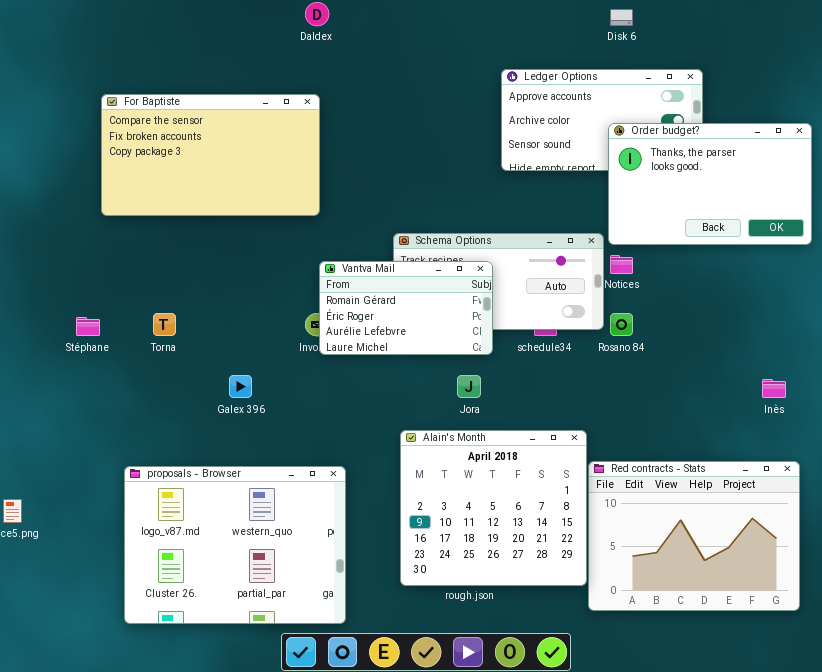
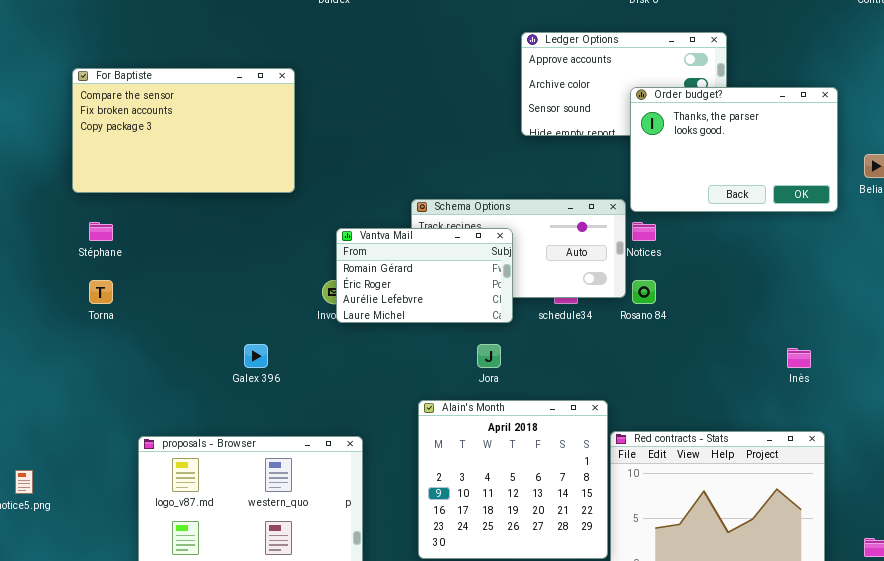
For Baptiste: [101,94,320,216] -> [72,68,295,193], moved
Torna: [153,313,176,336] -> [89,280,113,304], moved
Stéphane: [76,317,100,336] -> [89,222,113,241], moved

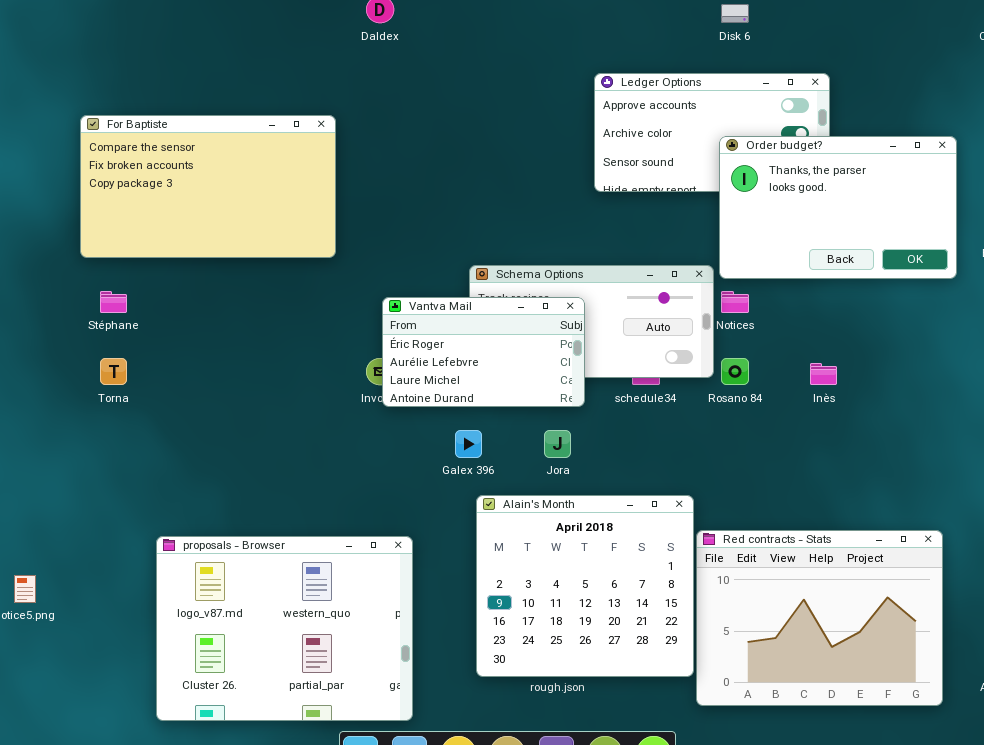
Vantva Mail: [336,228,513,323] -> [382,297,585,407], scrolled down 1 row
Galex 396: [244,344,268,368] -> [455,430,482,458], moved
Inès: [787,348,811,368] -> [810,363,837,385], moved

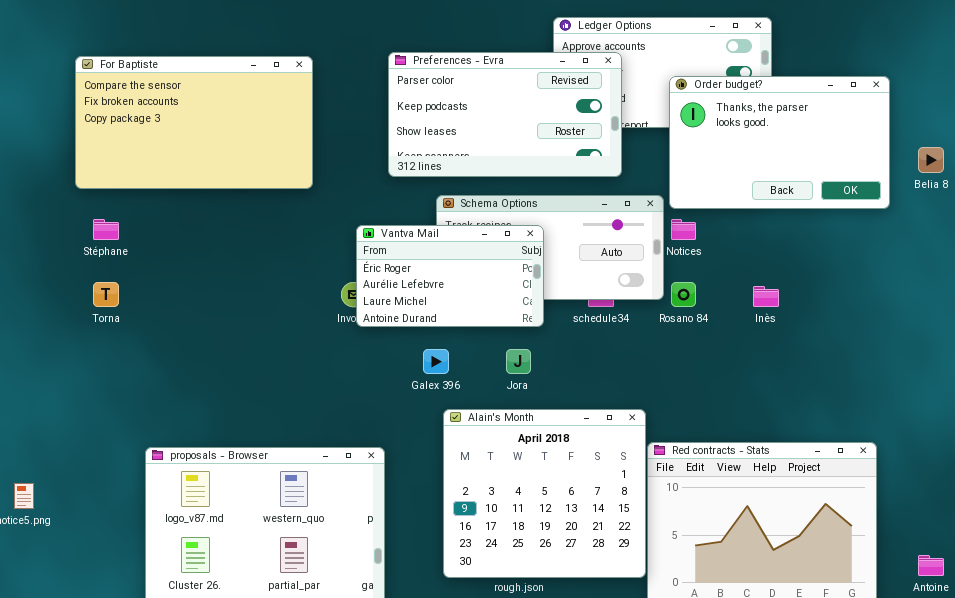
Preferences - Evra: none -> [388,52,622,177], opened

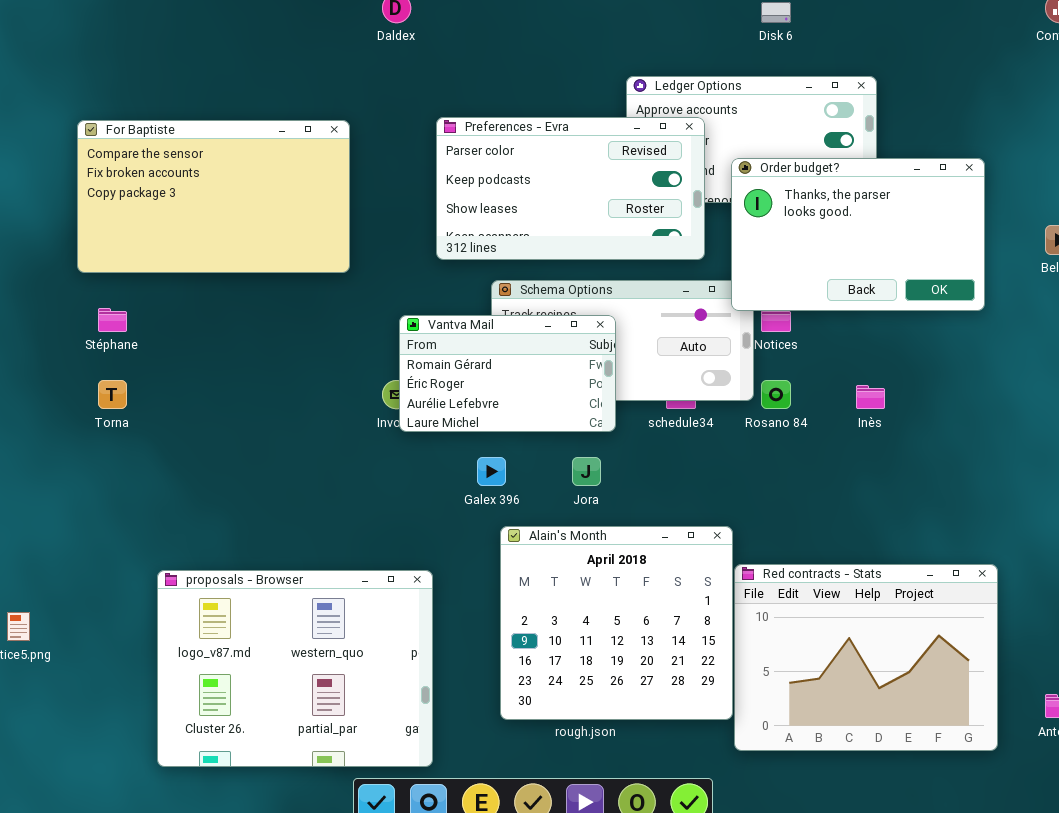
Order budget?: [669,76,890,209] -> [731,158,985,311], moved
Vantva Mail: [356,225,544,327] -> [399,315,616,432], scrolled up 1 row

